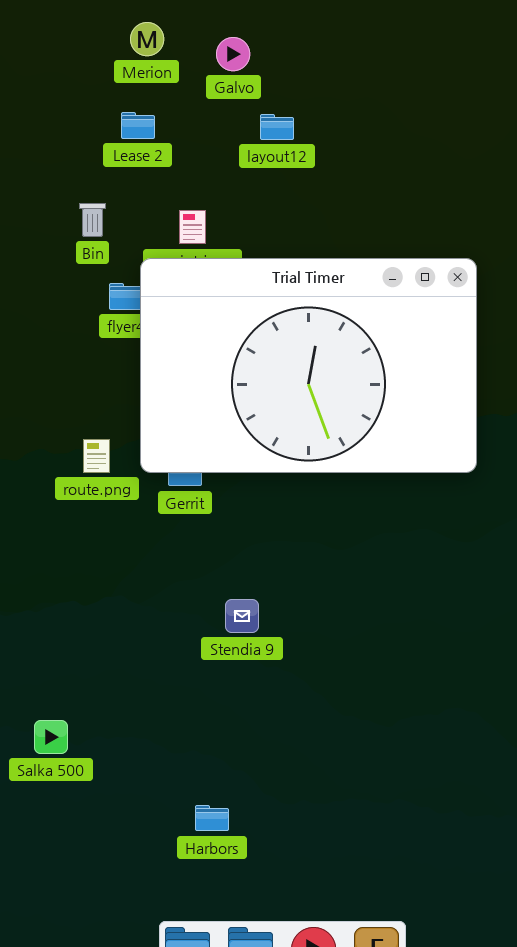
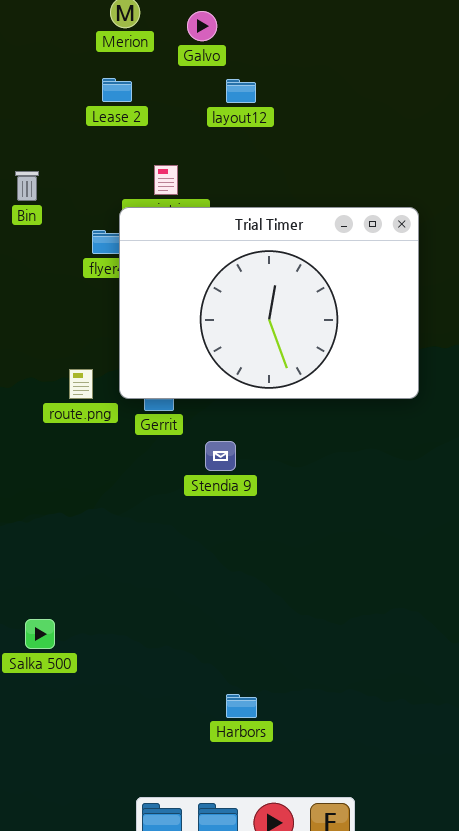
Bin: [79,203,106,237] -> [15,171,39,201], moved
Stendia 9: [225,599,259,633] -> [205,441,236,471], moved
Harbors: [195,805,229,831] -> [226,694,257,718], moved

